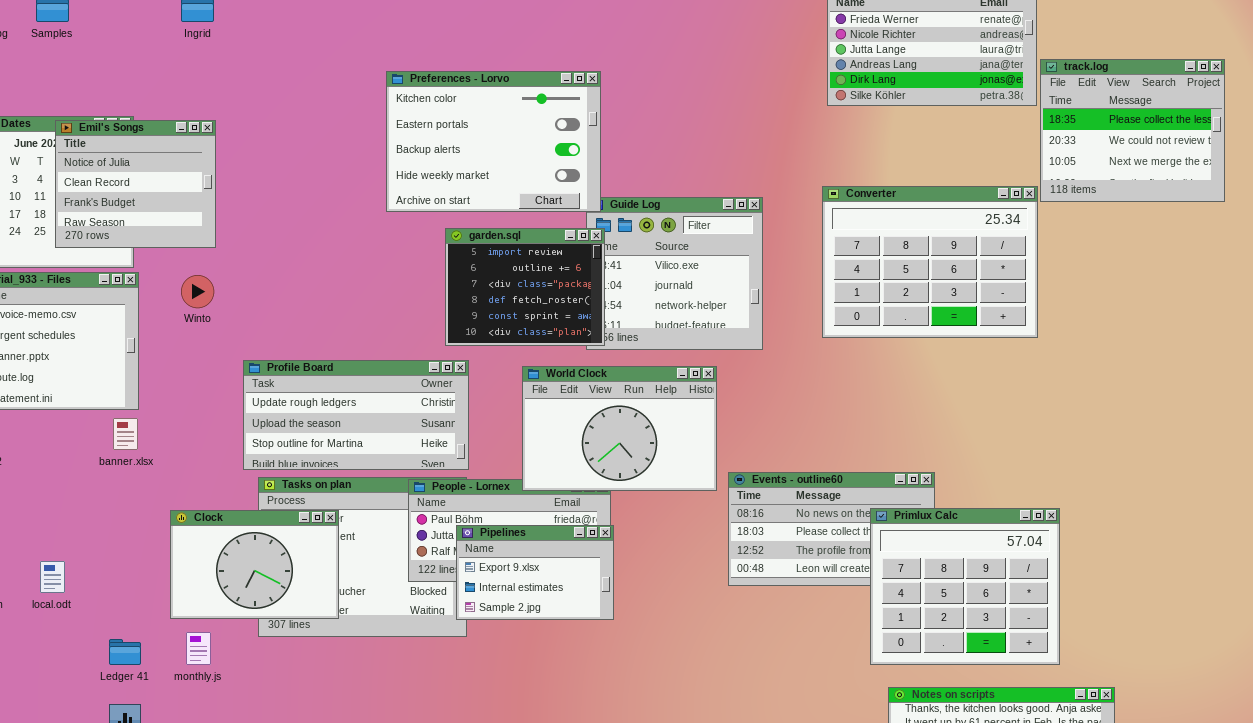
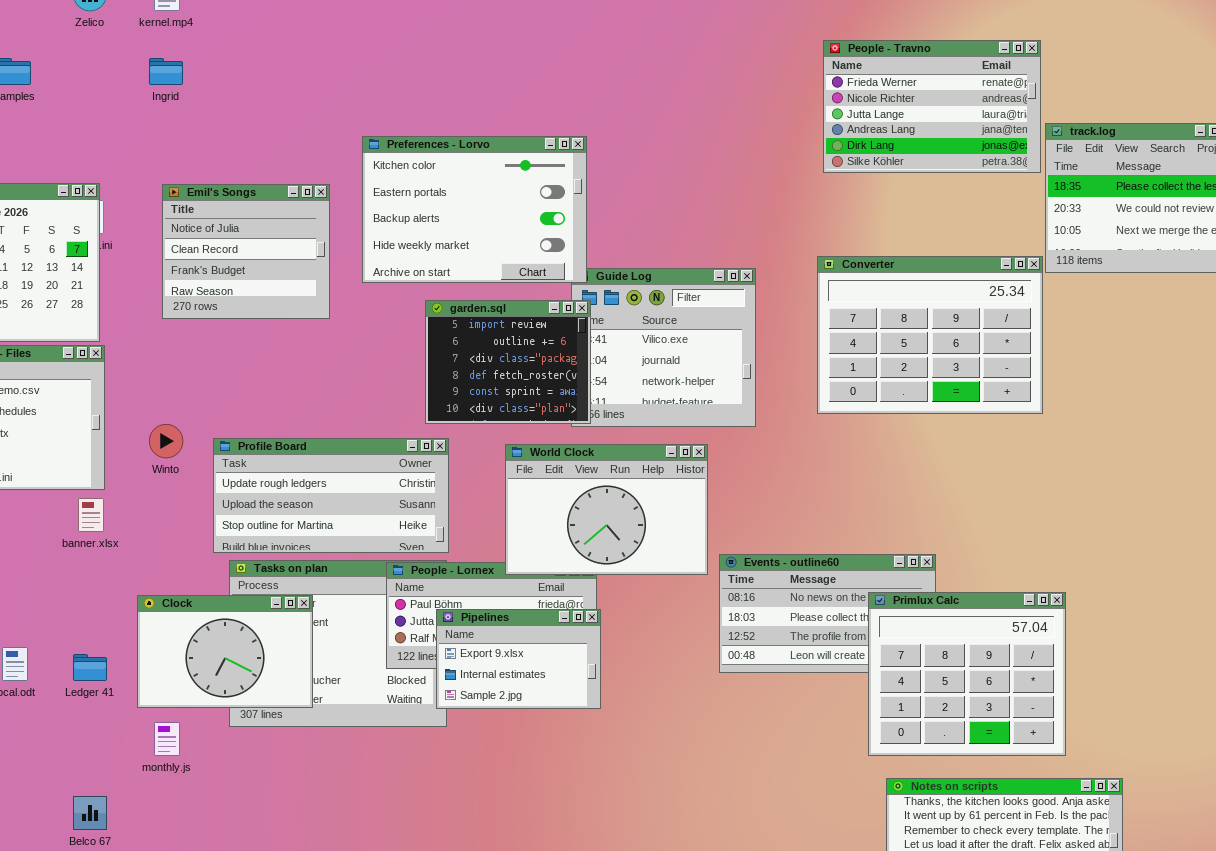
Emil's Songs: [55,120,216,248] -> [162,184,330,319], moved
Winto: [181,275,214,308] -> [149,424,183,458], moved
Ledger 41: [109,639,141,665] -> [73,654,107,681], moved

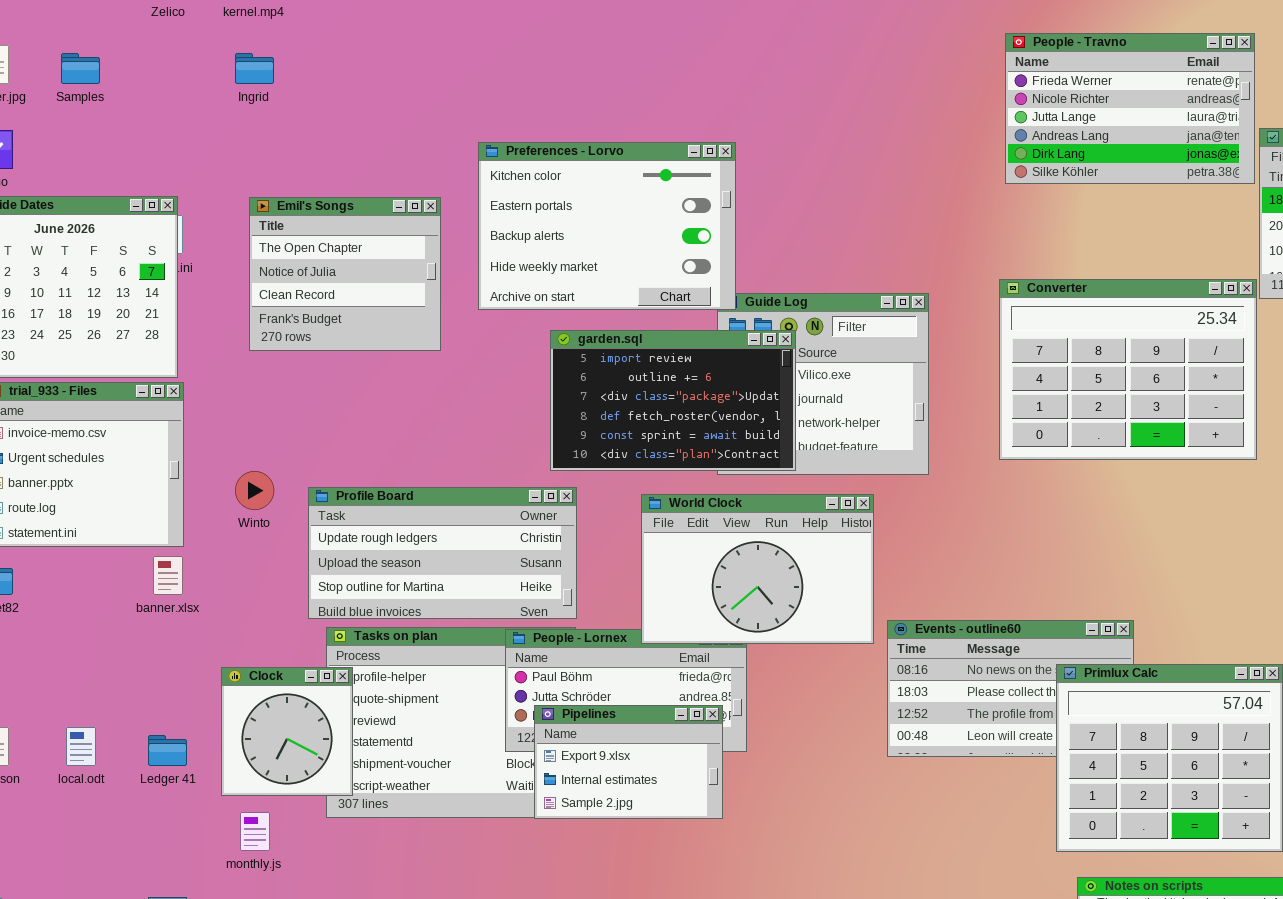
Emil's Songs: [162,184,330,319] -> [249,197,441,351], scrolled up 1 row
garden.sql: [425,300,591,424] -> [550,330,796,471], resized
Clock: [137,595,313,708] -> [221,667,353,796], resized
Pipelines: [436,609,601,709] -> [534,705,723,819], moved

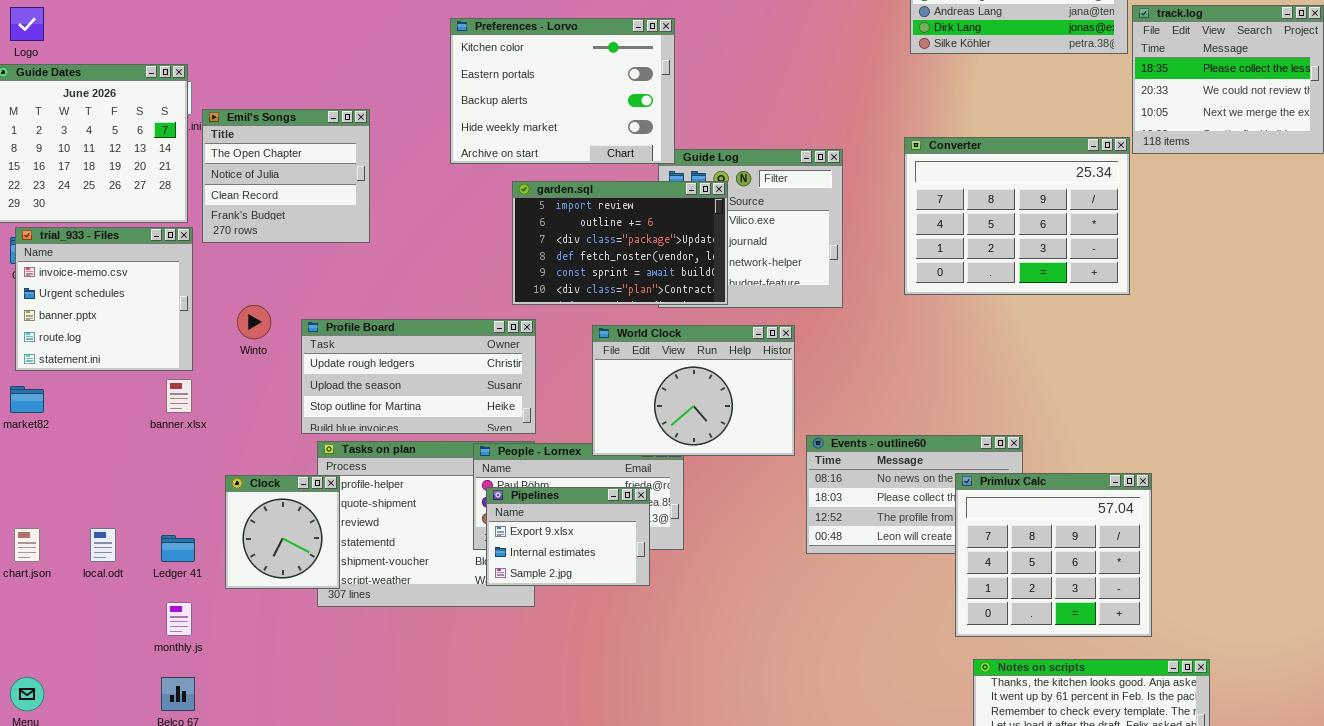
Emil's Songs: [249,197,441,351] -> [202,109,370,243], moved
Pipelines: [534,705,723,819] -> [486,487,650,586], moved
monthly.js: [240,812,270,851] -> [166,602,192,636], moved

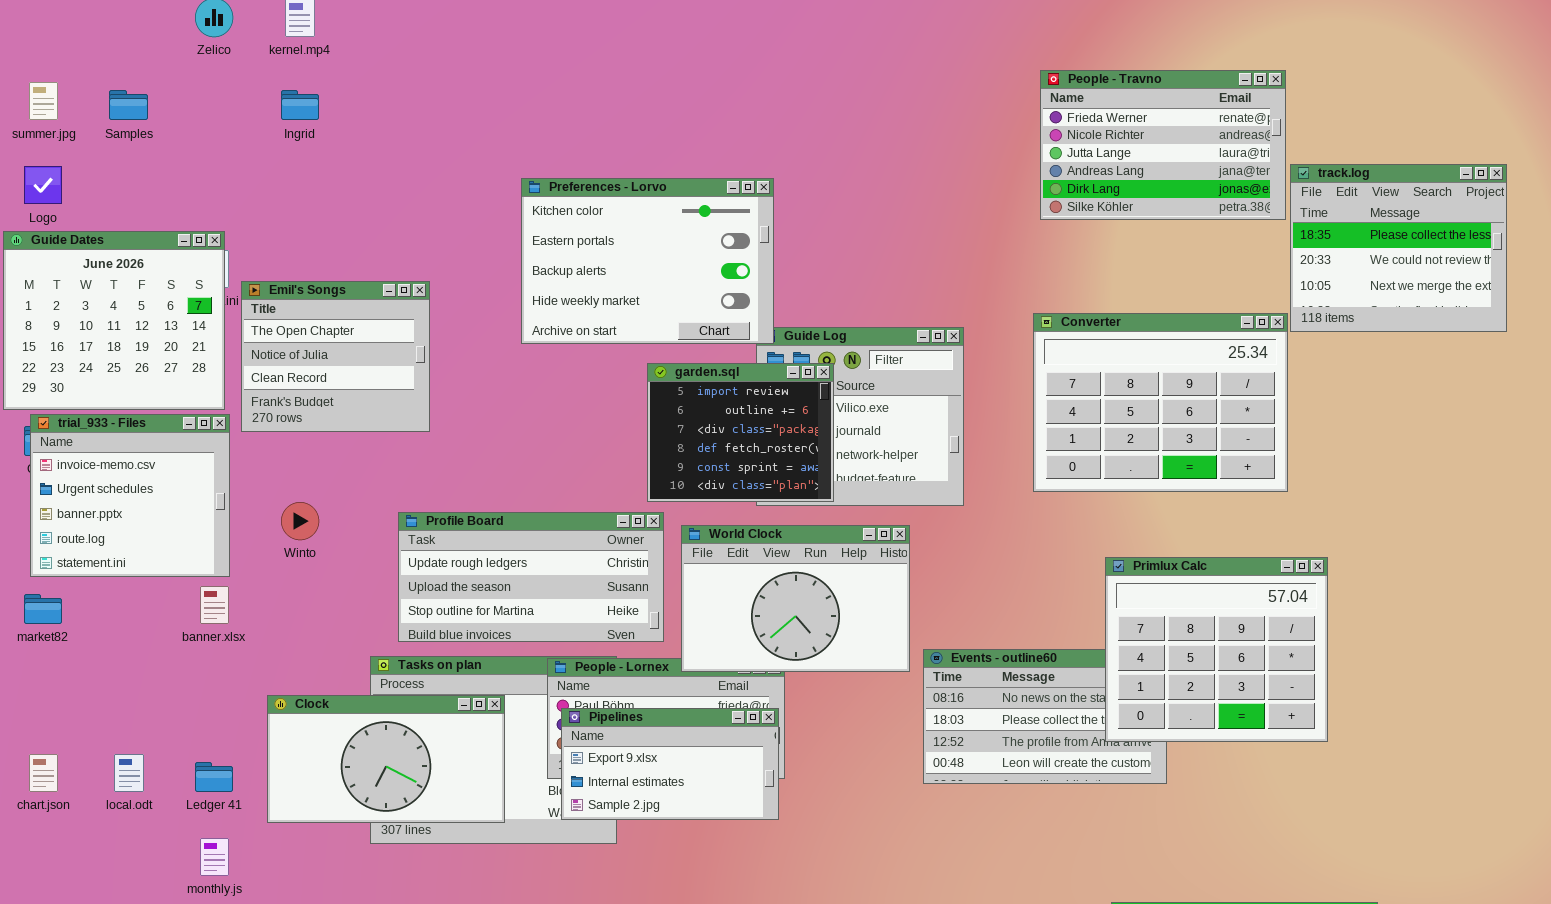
garden.sql: [512,181,728,305] -> [647,363,834,502], resized
Profile Board: [301,319,536,434] -> [398,512,664,642], moved
Primlux Calc: [955,473,1152,637] -> [1105,557,1328,742], moved
Clock: [225,475,340,589] -> [267,695,505,823], resized
Pipelines: [486,487,650,586] -> [561,708,779,820], resized

